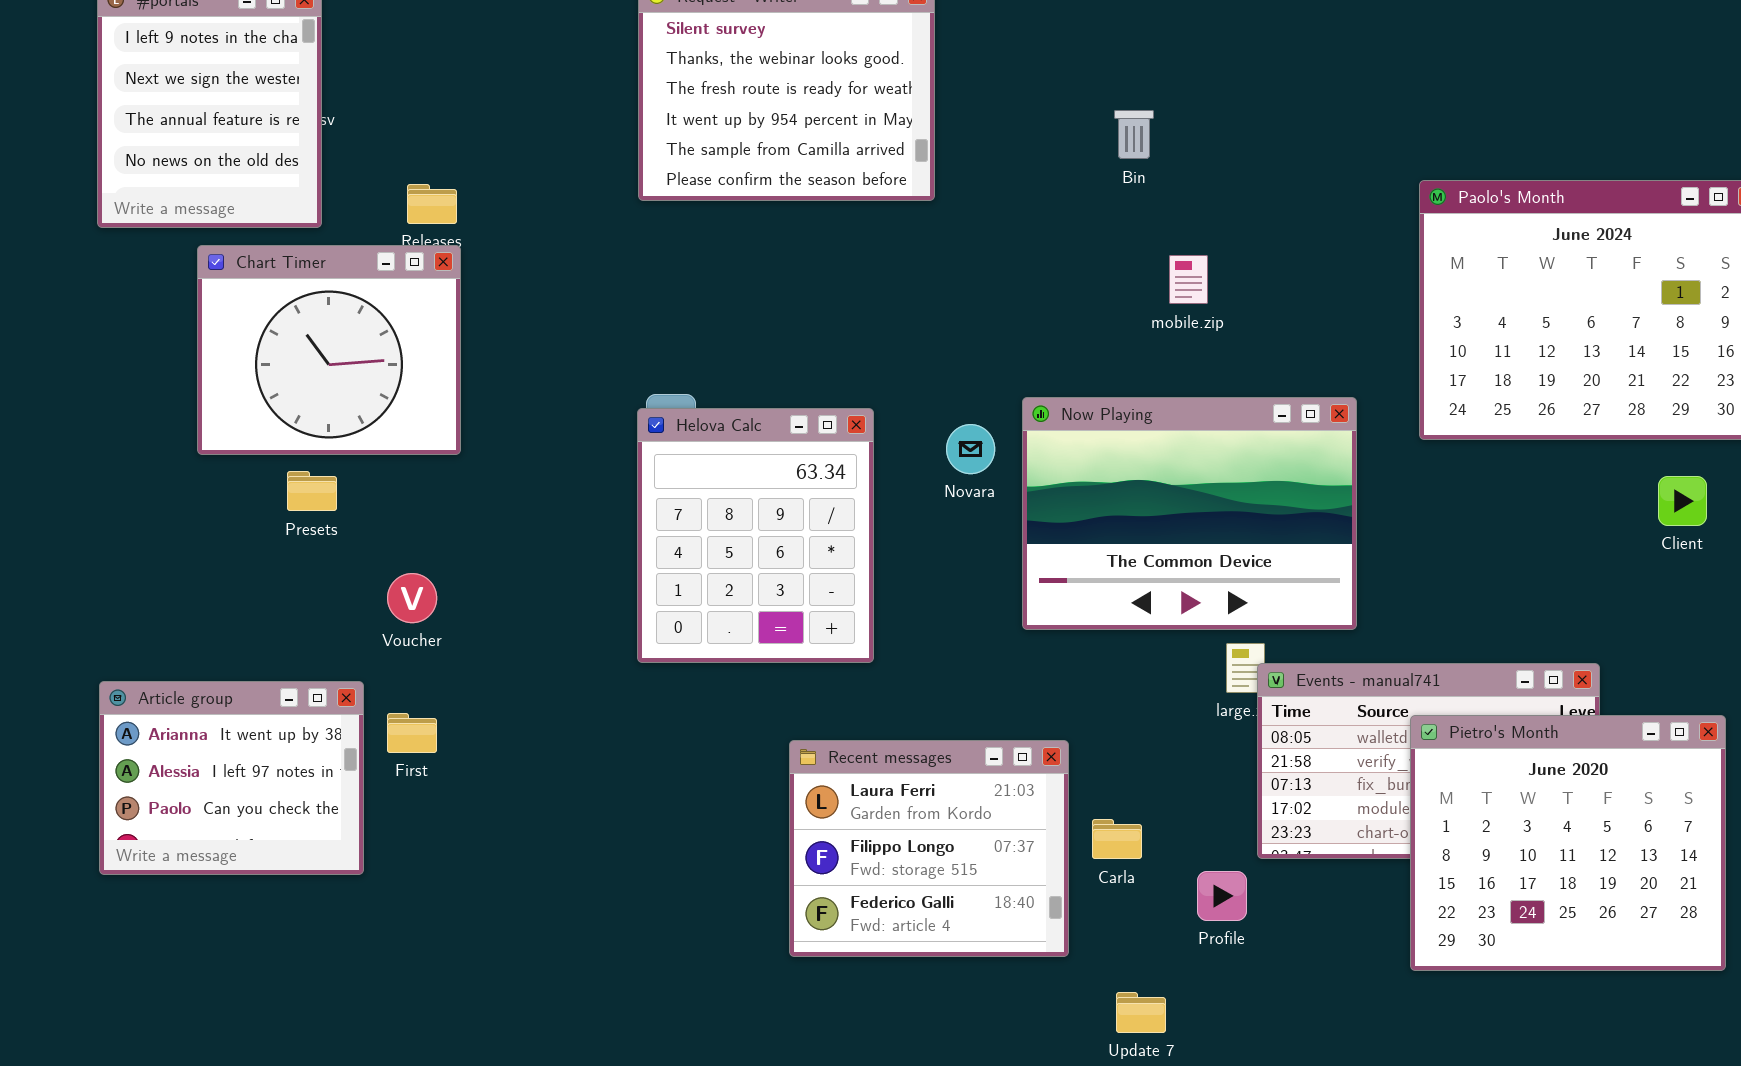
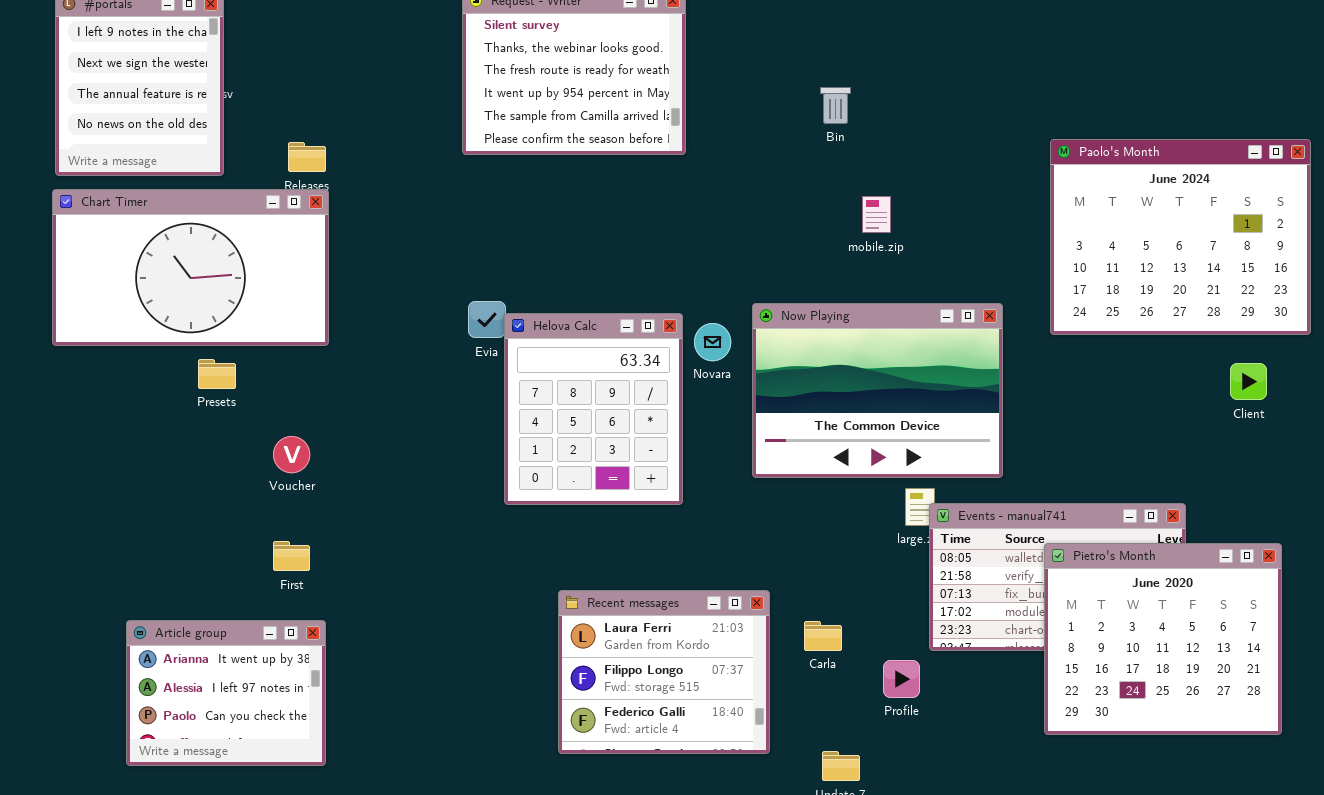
Chart Timer: [197,245,461,455] -> [52,189,329,346], resized
Helova Calc: [637,408,874,663] -> [504,313,683,505], moved
Article group: [99,681,364,875] -> [126,620,326,766], moved
Recent messages: [789,740,1069,957] -> [558,590,770,754], moved

